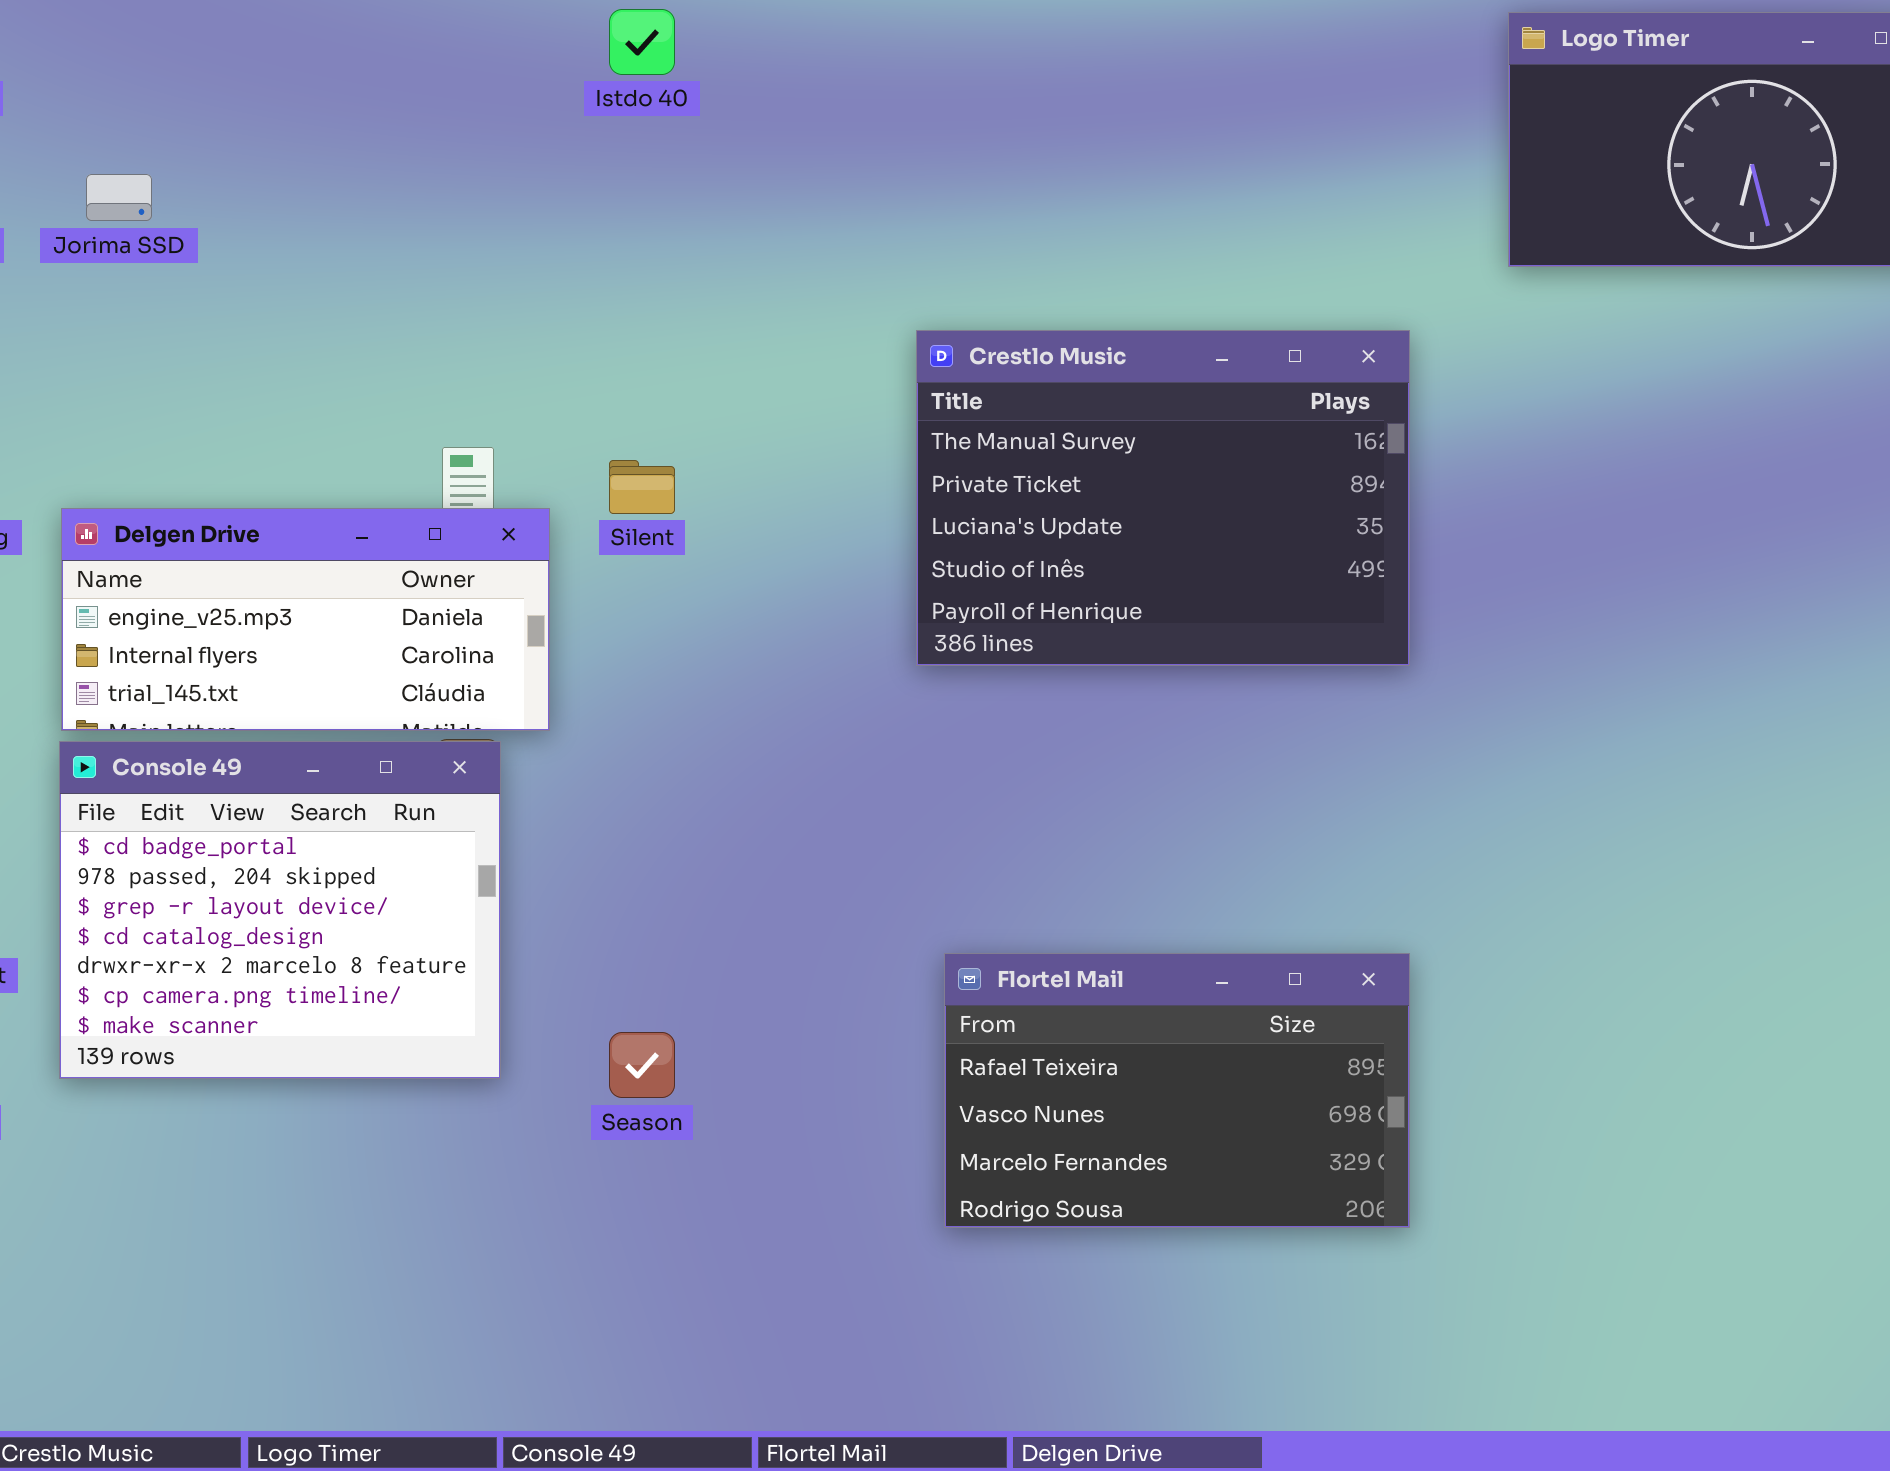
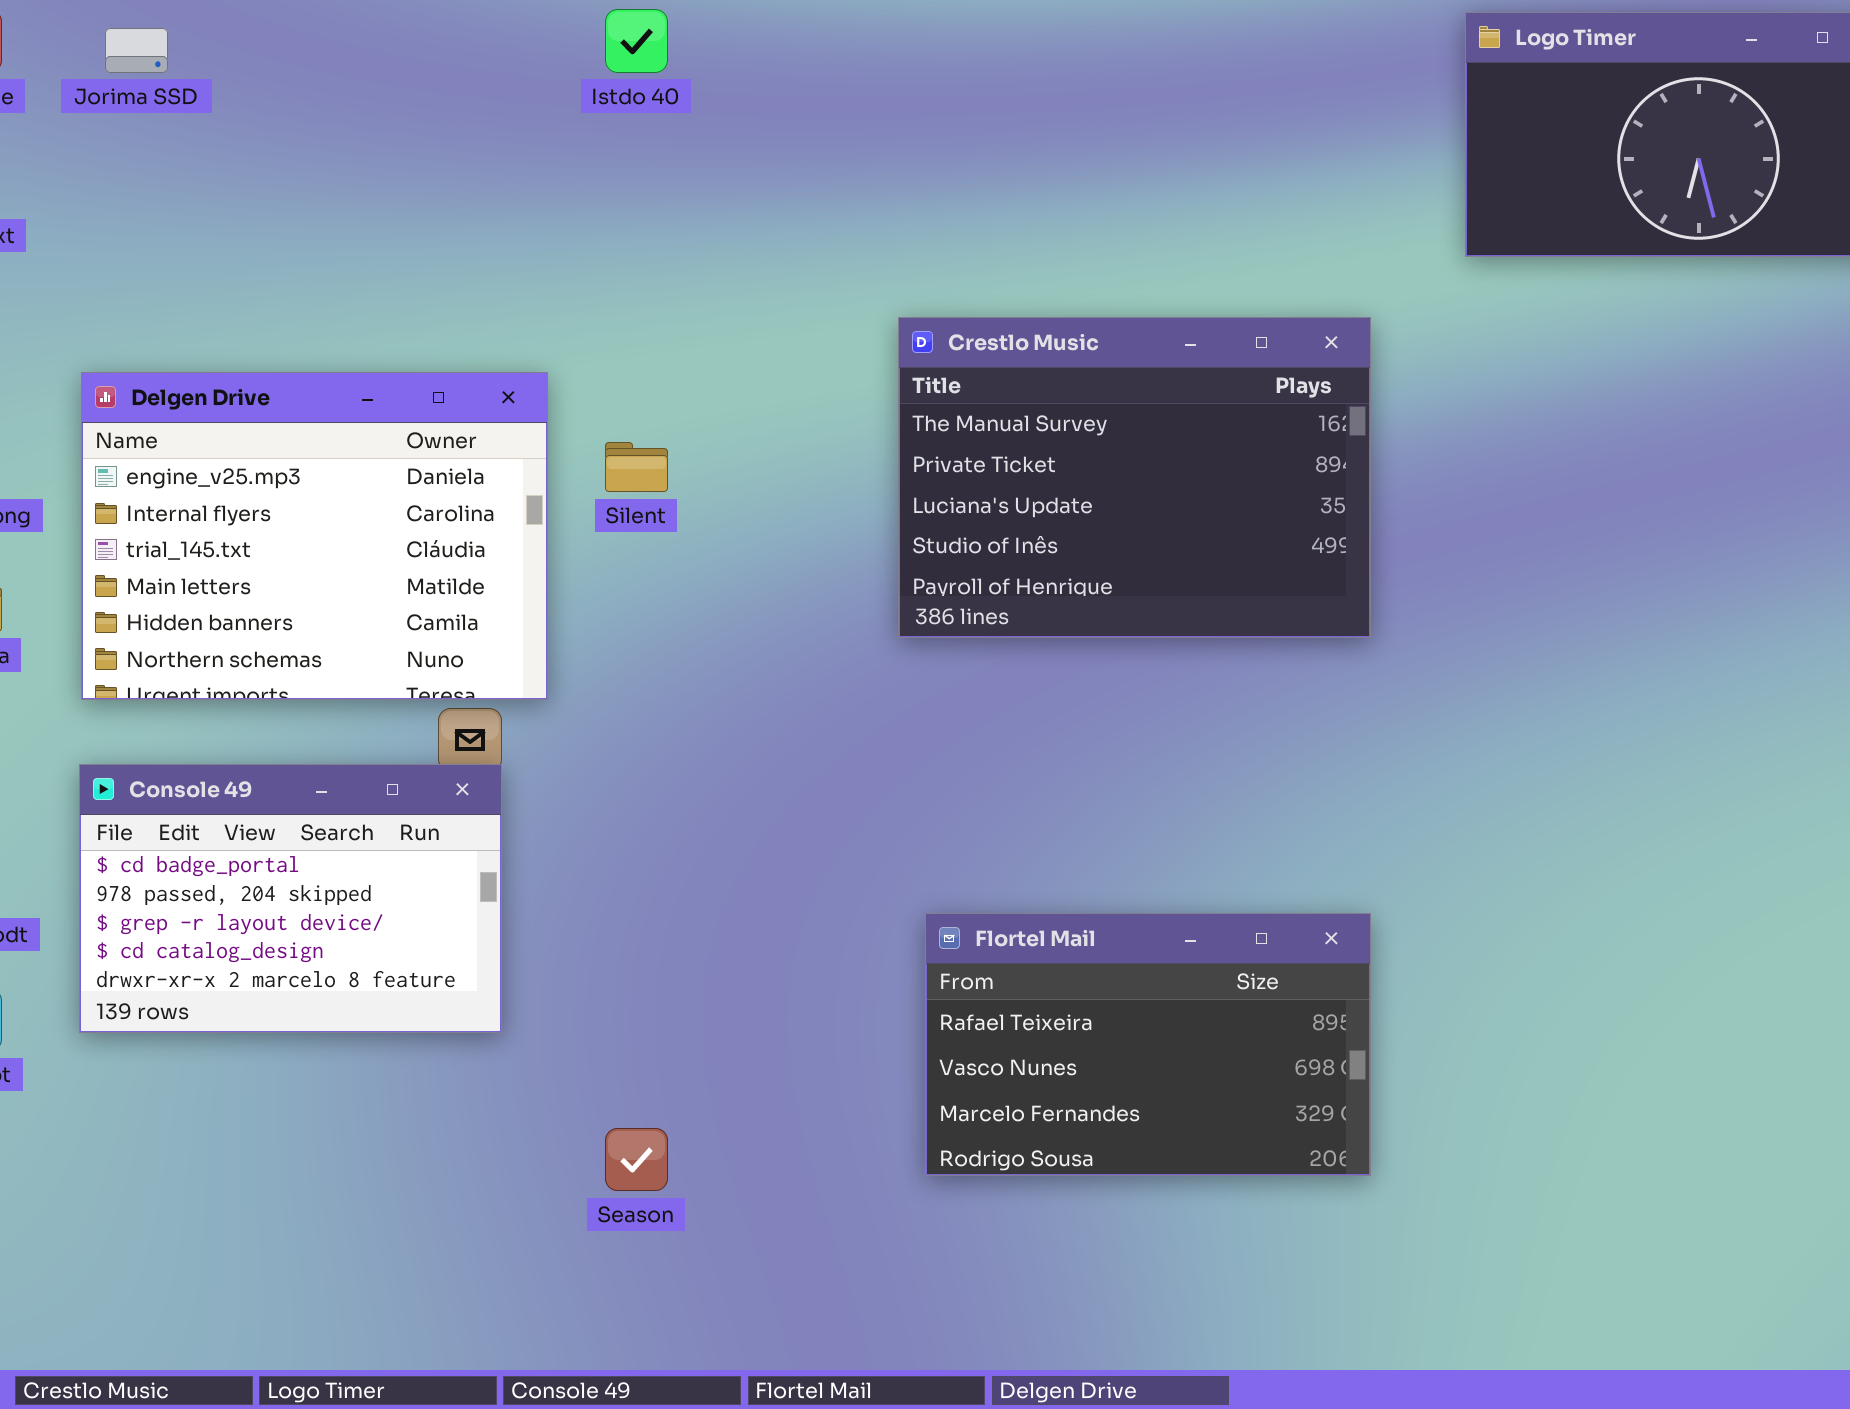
Jorima SSD: [86,174,152,221] -> [105,28,168,73], moved
Delgen Drive: [61,508,550,731] -> [81,372,548,700], resized
Console 49: [59,741,501,1079] -> [79,764,502,1033], resized
Season: [609,1032,675,1098] -> [605,1128,668,1191], moved

